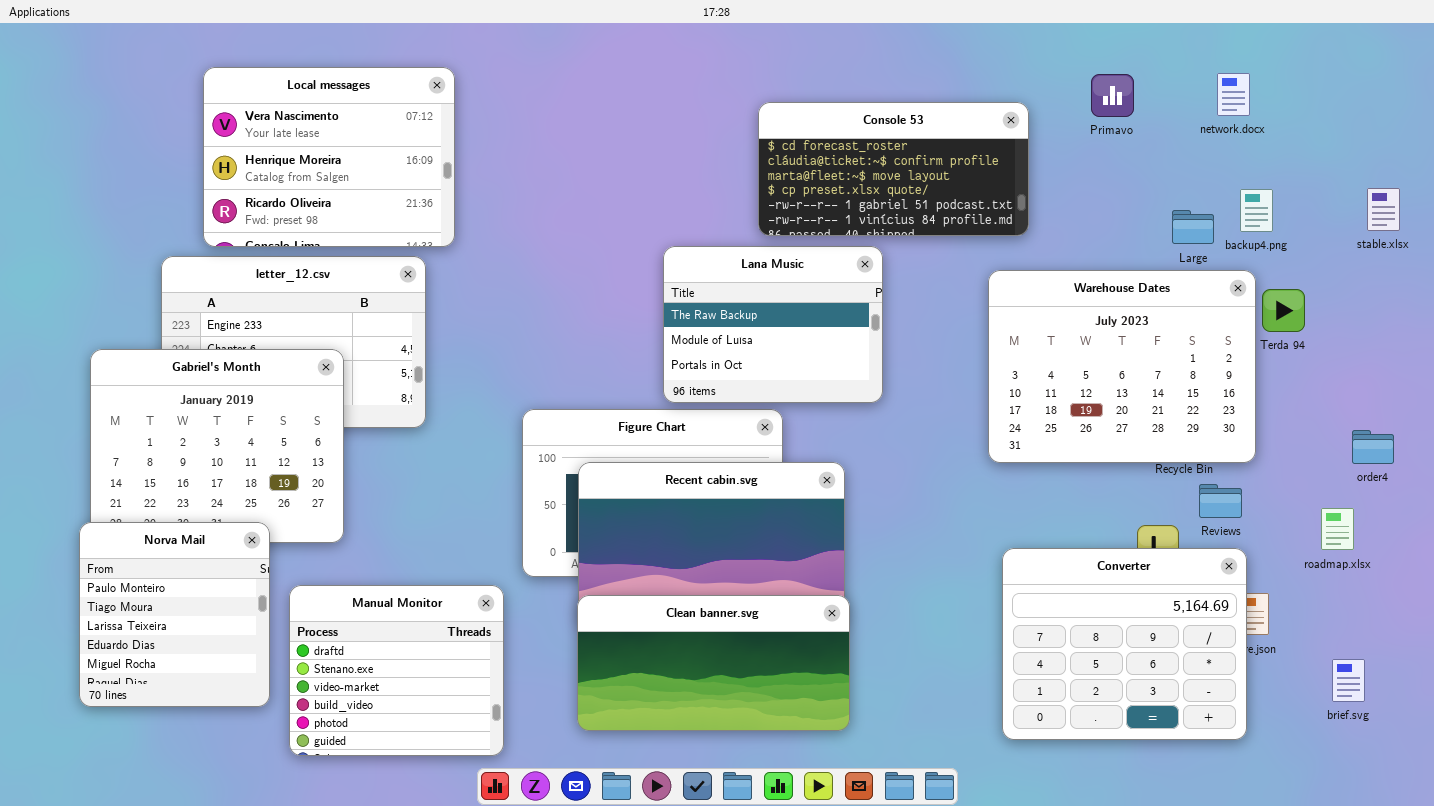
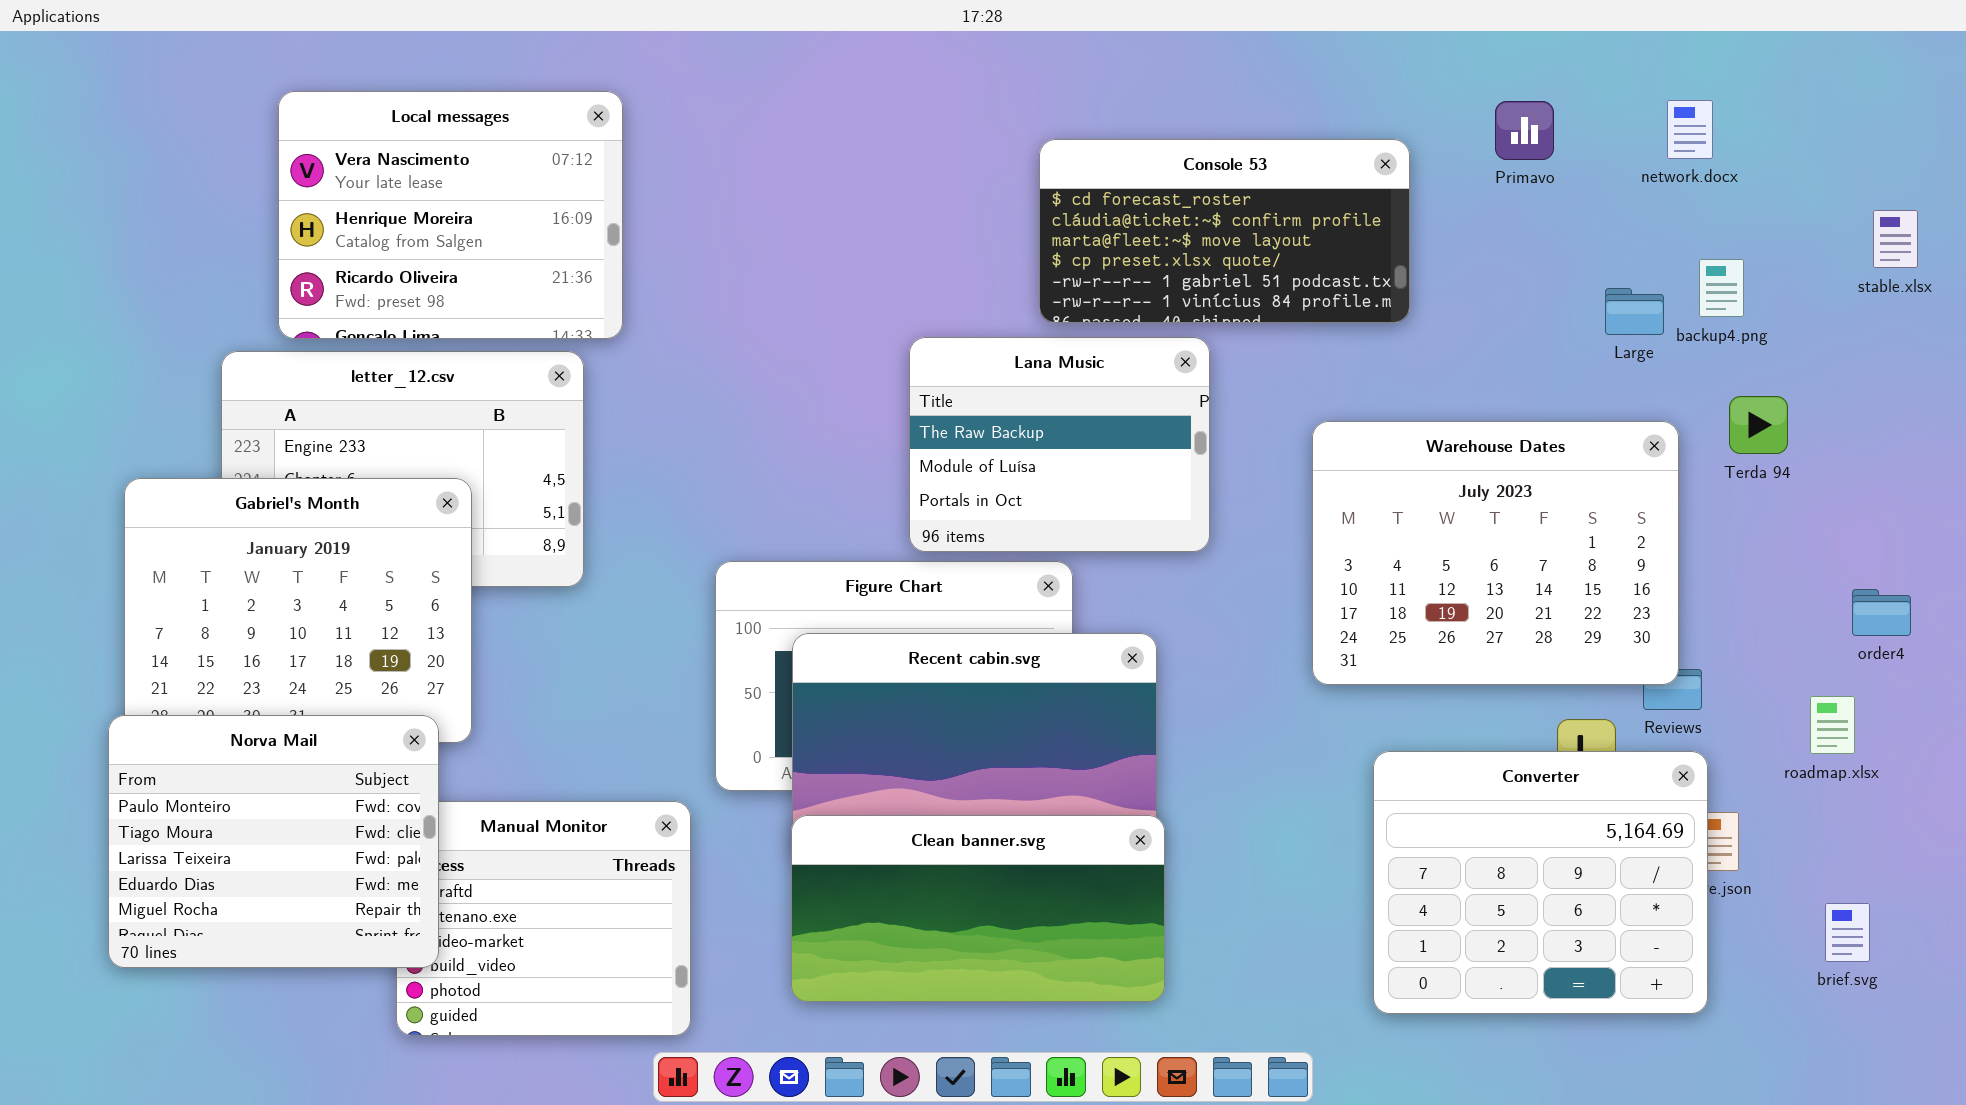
stable.xlsx: [1367,188,1400,231] -> [1873,210,1918,268], moved
Warehouse Dates: [988,270,1256,463] -> [1312,421,1679,685], moved
Norva Mail: [79,522,270,707] -> [108,715,439,968], resized

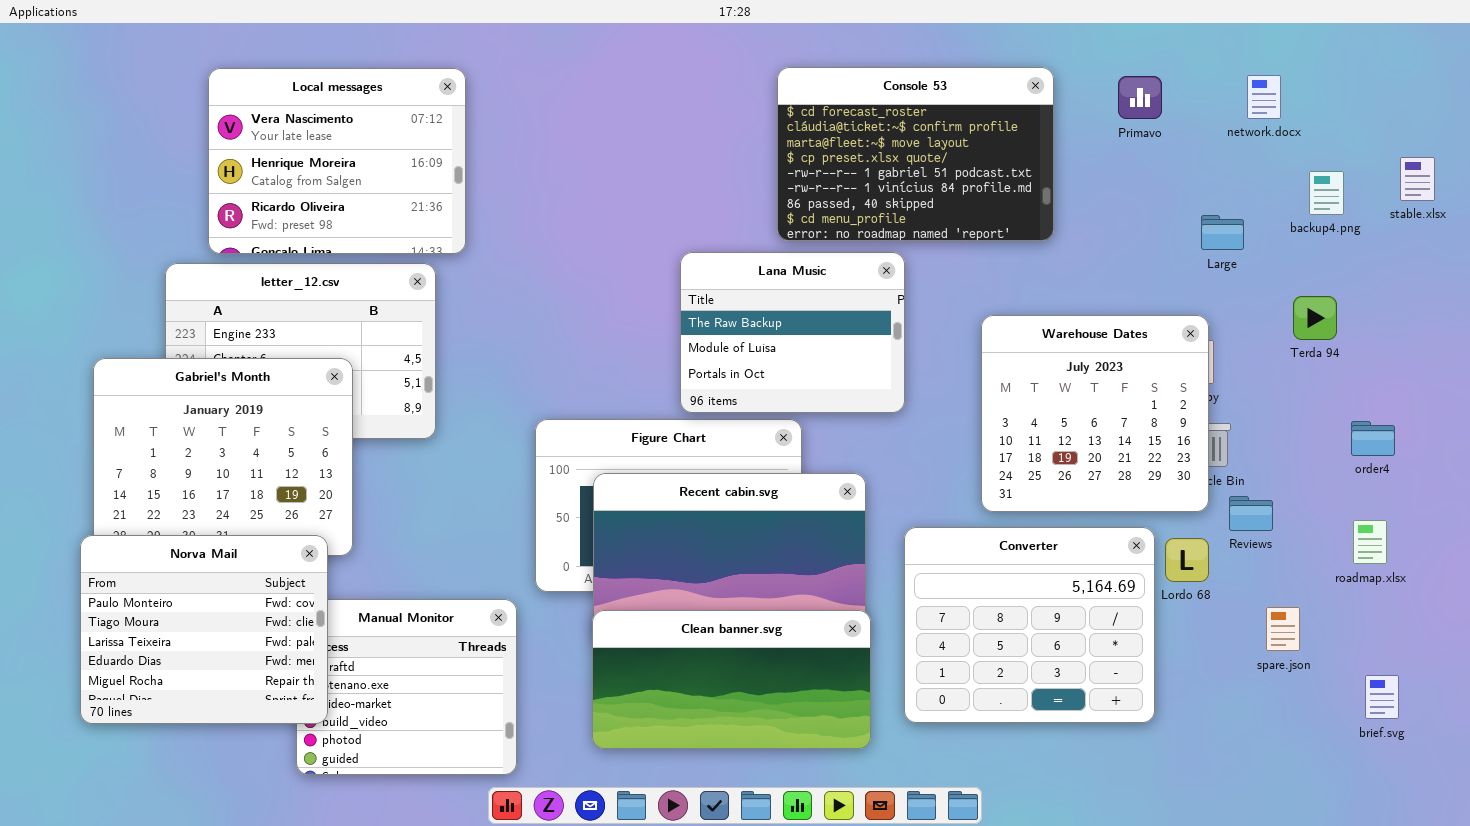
Console 53: [1039,139,1410,323] -> [777,67,1054,241], resized
backup4.png: [1699,259,1744,317] -> [1309,171,1344,215], moved
Warehouse Dates: [1312,421,1679,685] -> [981,315,1209,512], resized
order4: [1852,589,1911,636] -> [1351,421,1395,456], moved
Converter: [1373,751,1708,1014] -> [904,527,1155,723], moved

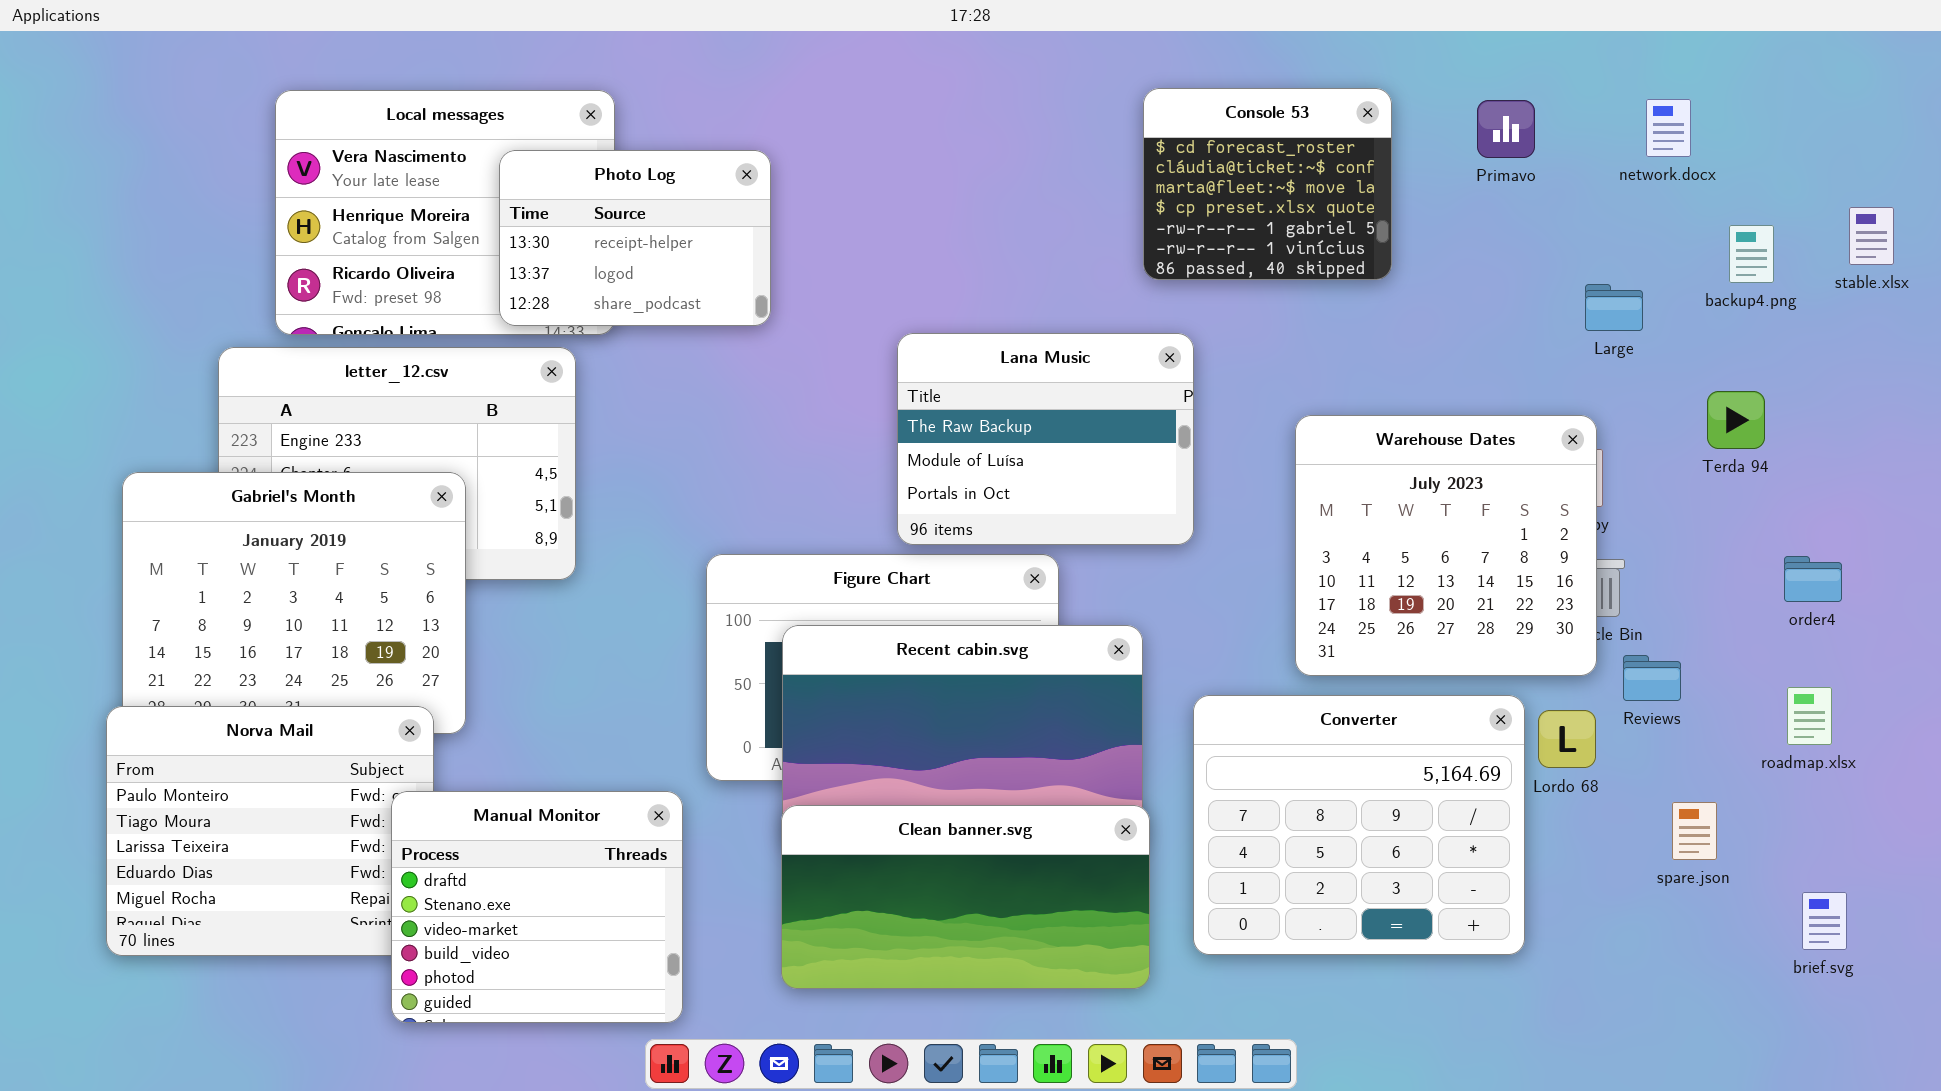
Console 53: [777,67,1054,241] -> [1143,88,1392,280], resized
Photo Log: none -> [499,150,771,326], opened
Manual Monitor: [296,599,517,775] -> [391,791,683,1023], raised

